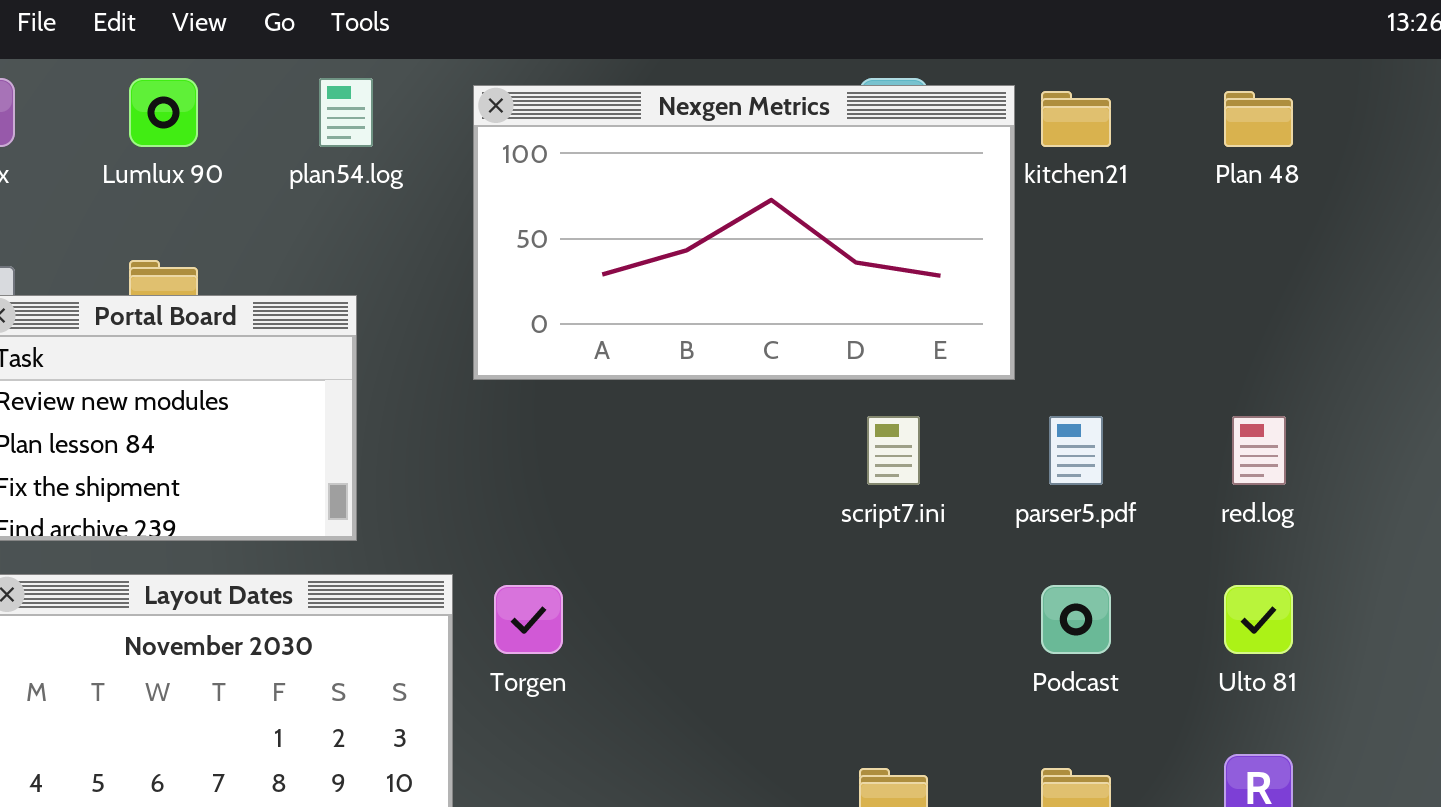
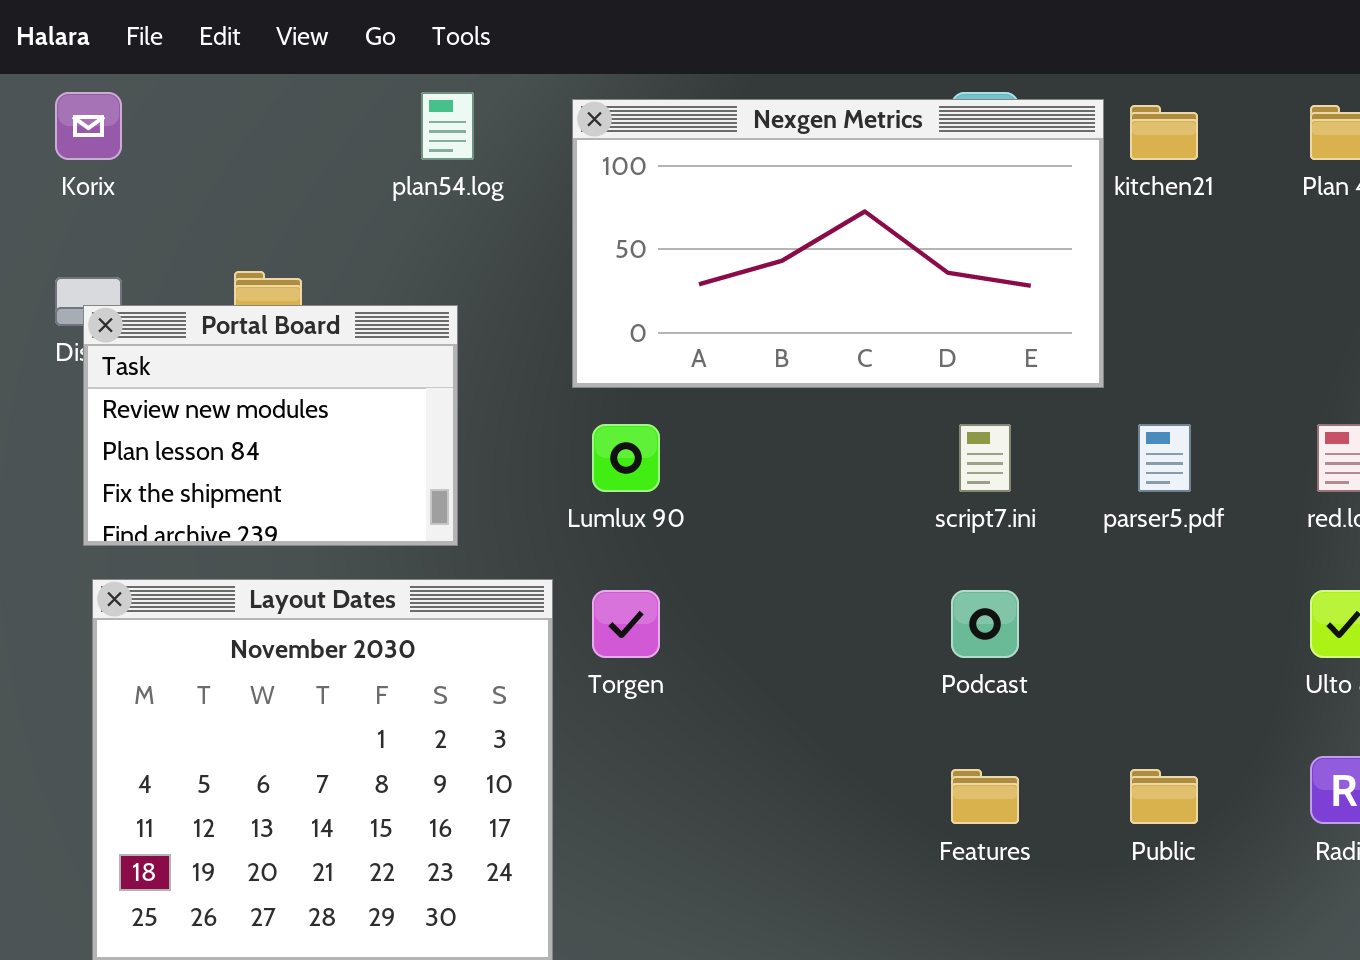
Lumlux 90: [129,78,198,147] -> [592,424,660,492], moved
Podcast: [1041,585,1111,654] -> [951,590,1019,658], moved

